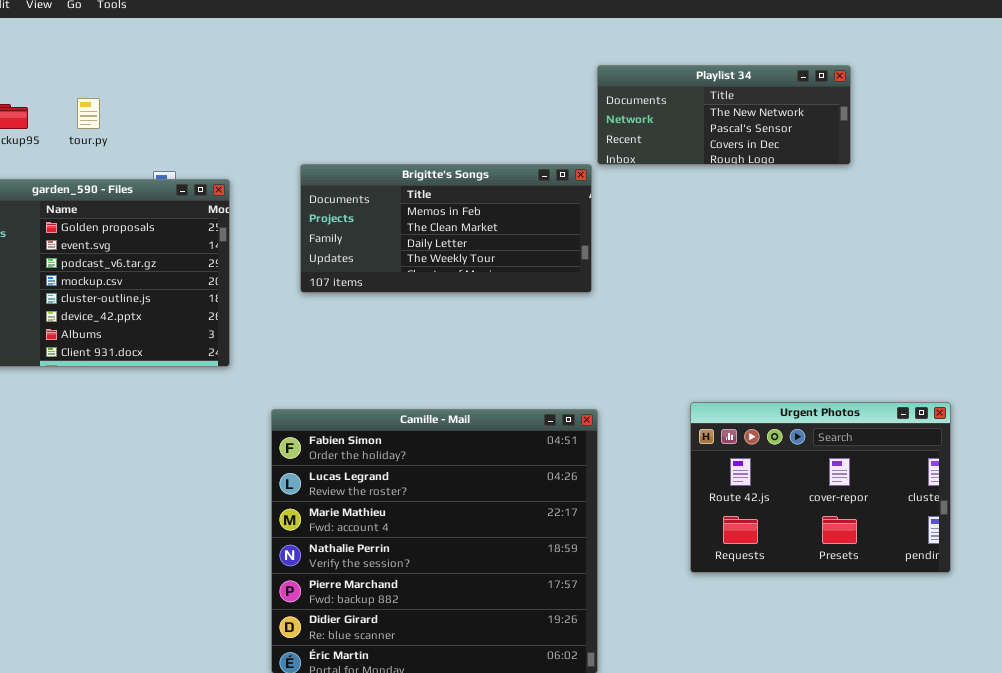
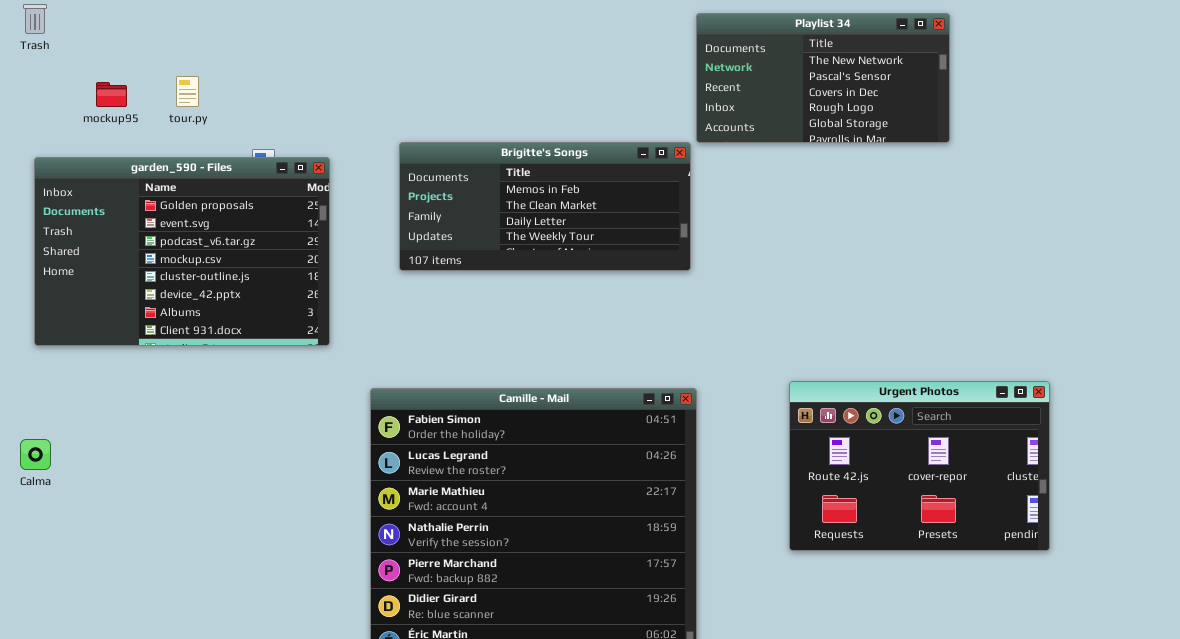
Playlist 34: [597,65,851,165] -> [696,13,950,143], resized

